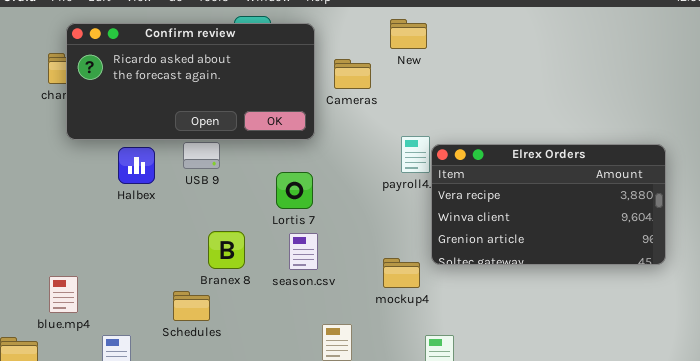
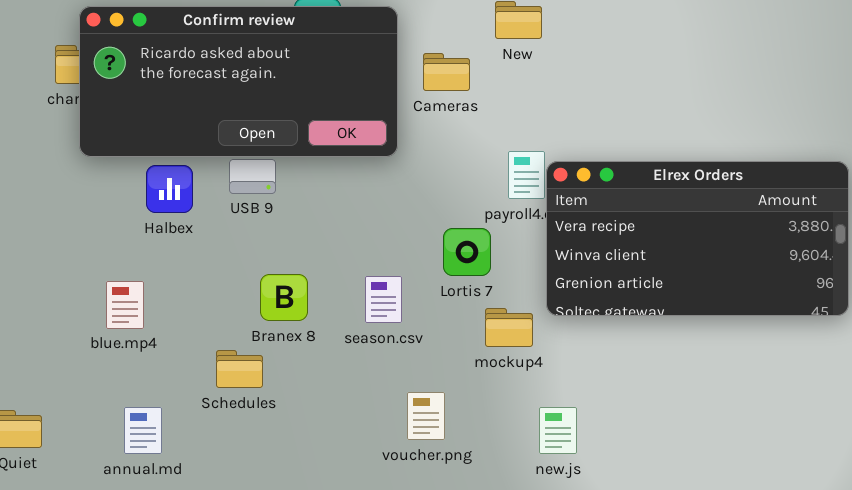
Lortis 7: [276,172,313,209] -> [443,228,491,276], moved
blue.mp4: [49,276,78,313] -> [106,281,144,329], moved

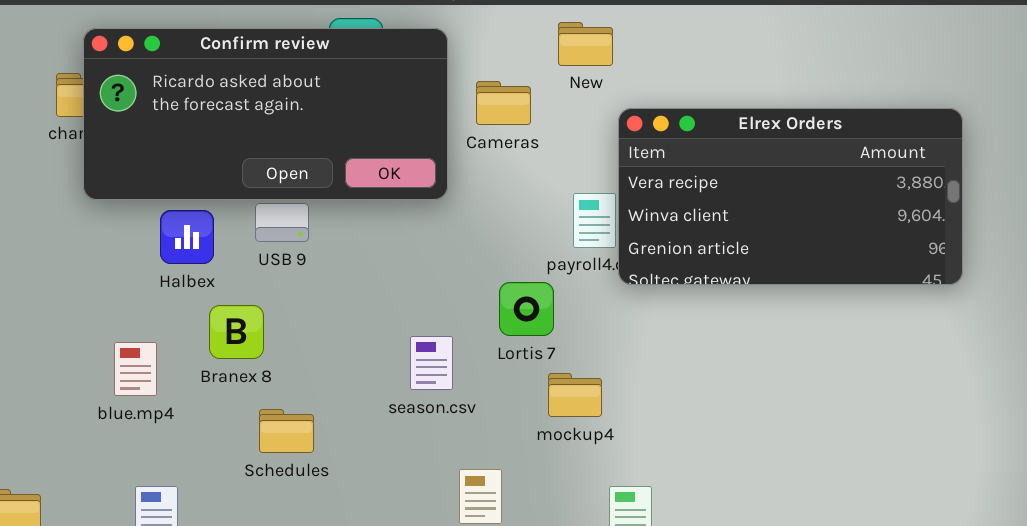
Elrex Orders: [546,161,849,316] -> [618,108,963,285], moved
Branex 8: [260,274,308,321] -> [209,305,264,359], moved
Schedules: [216,350,263,388] -> [259,409,314,453], moved

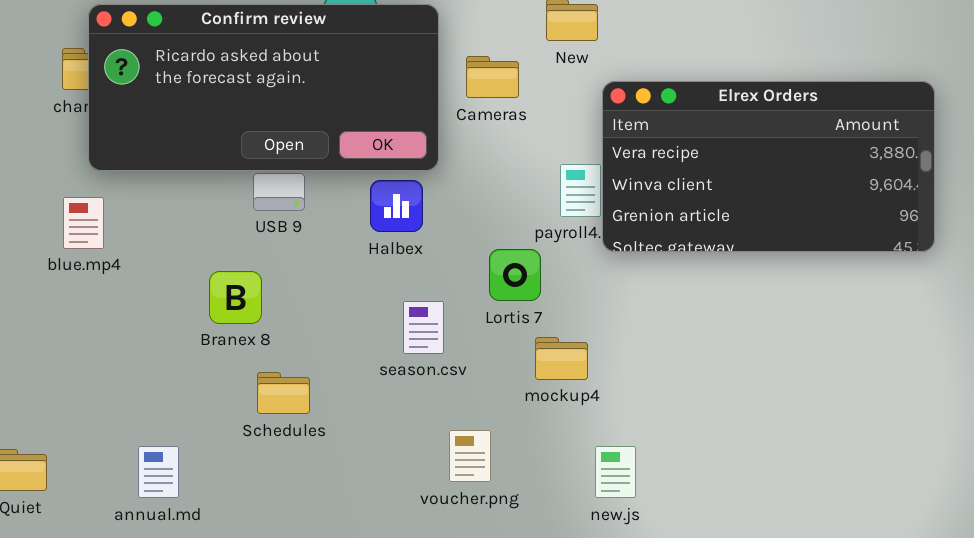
Halbex: [160,210,214,264] -> [370,180,423,232], moved
blue.mp4: [114,342,157,396] -> [63,197,104,249], moved

